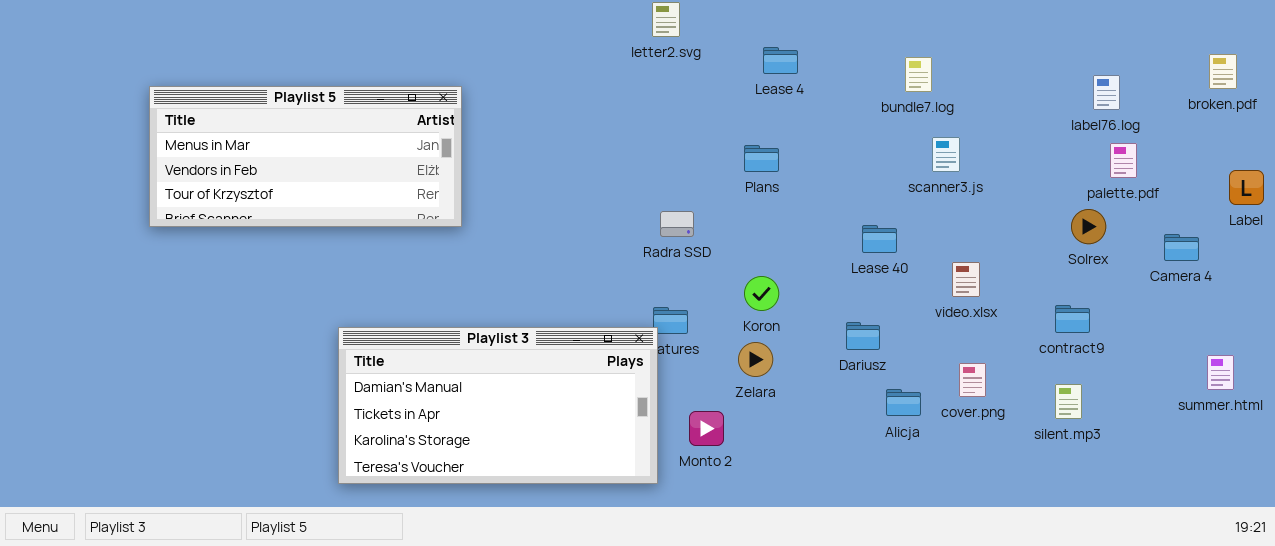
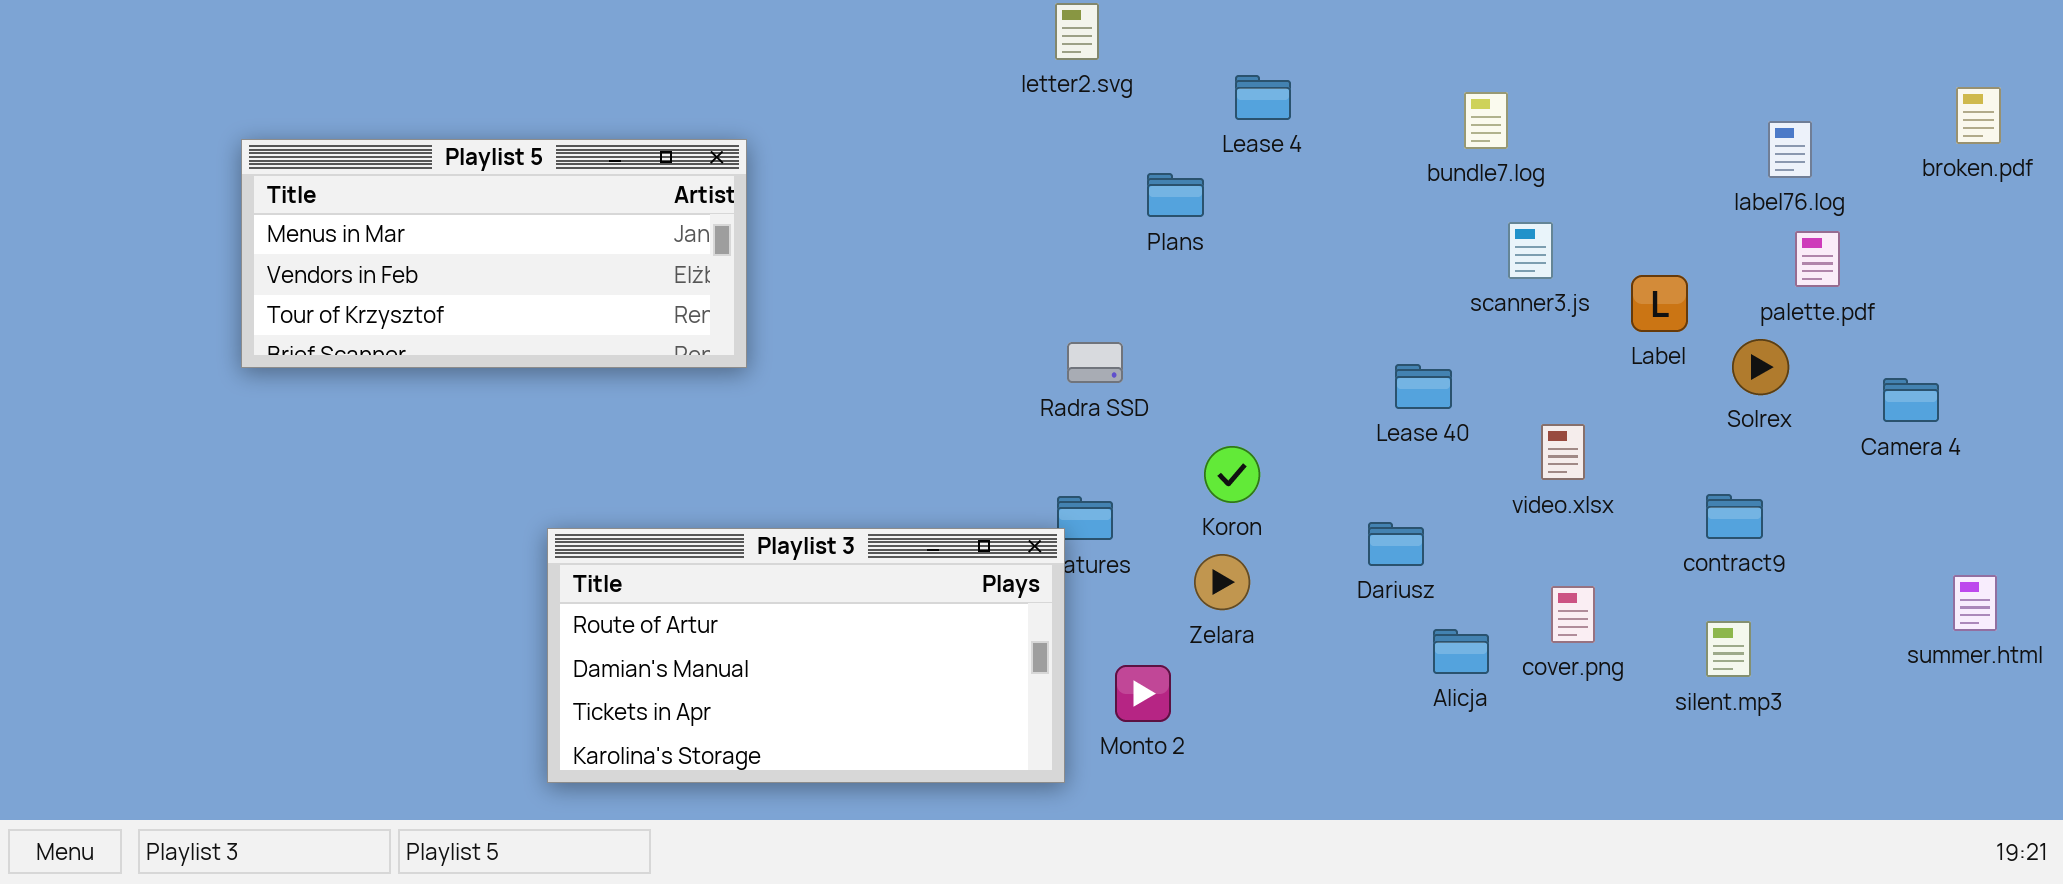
Plans: [744,145,779,172] -> [1147,173,1204,217], moved
Label: [1229,170,1264,205] -> [1631,275,1688,332], moved
Playlist 3: [338,327,658,484] -> [547,528,1065,783], scrolled up 1 row

